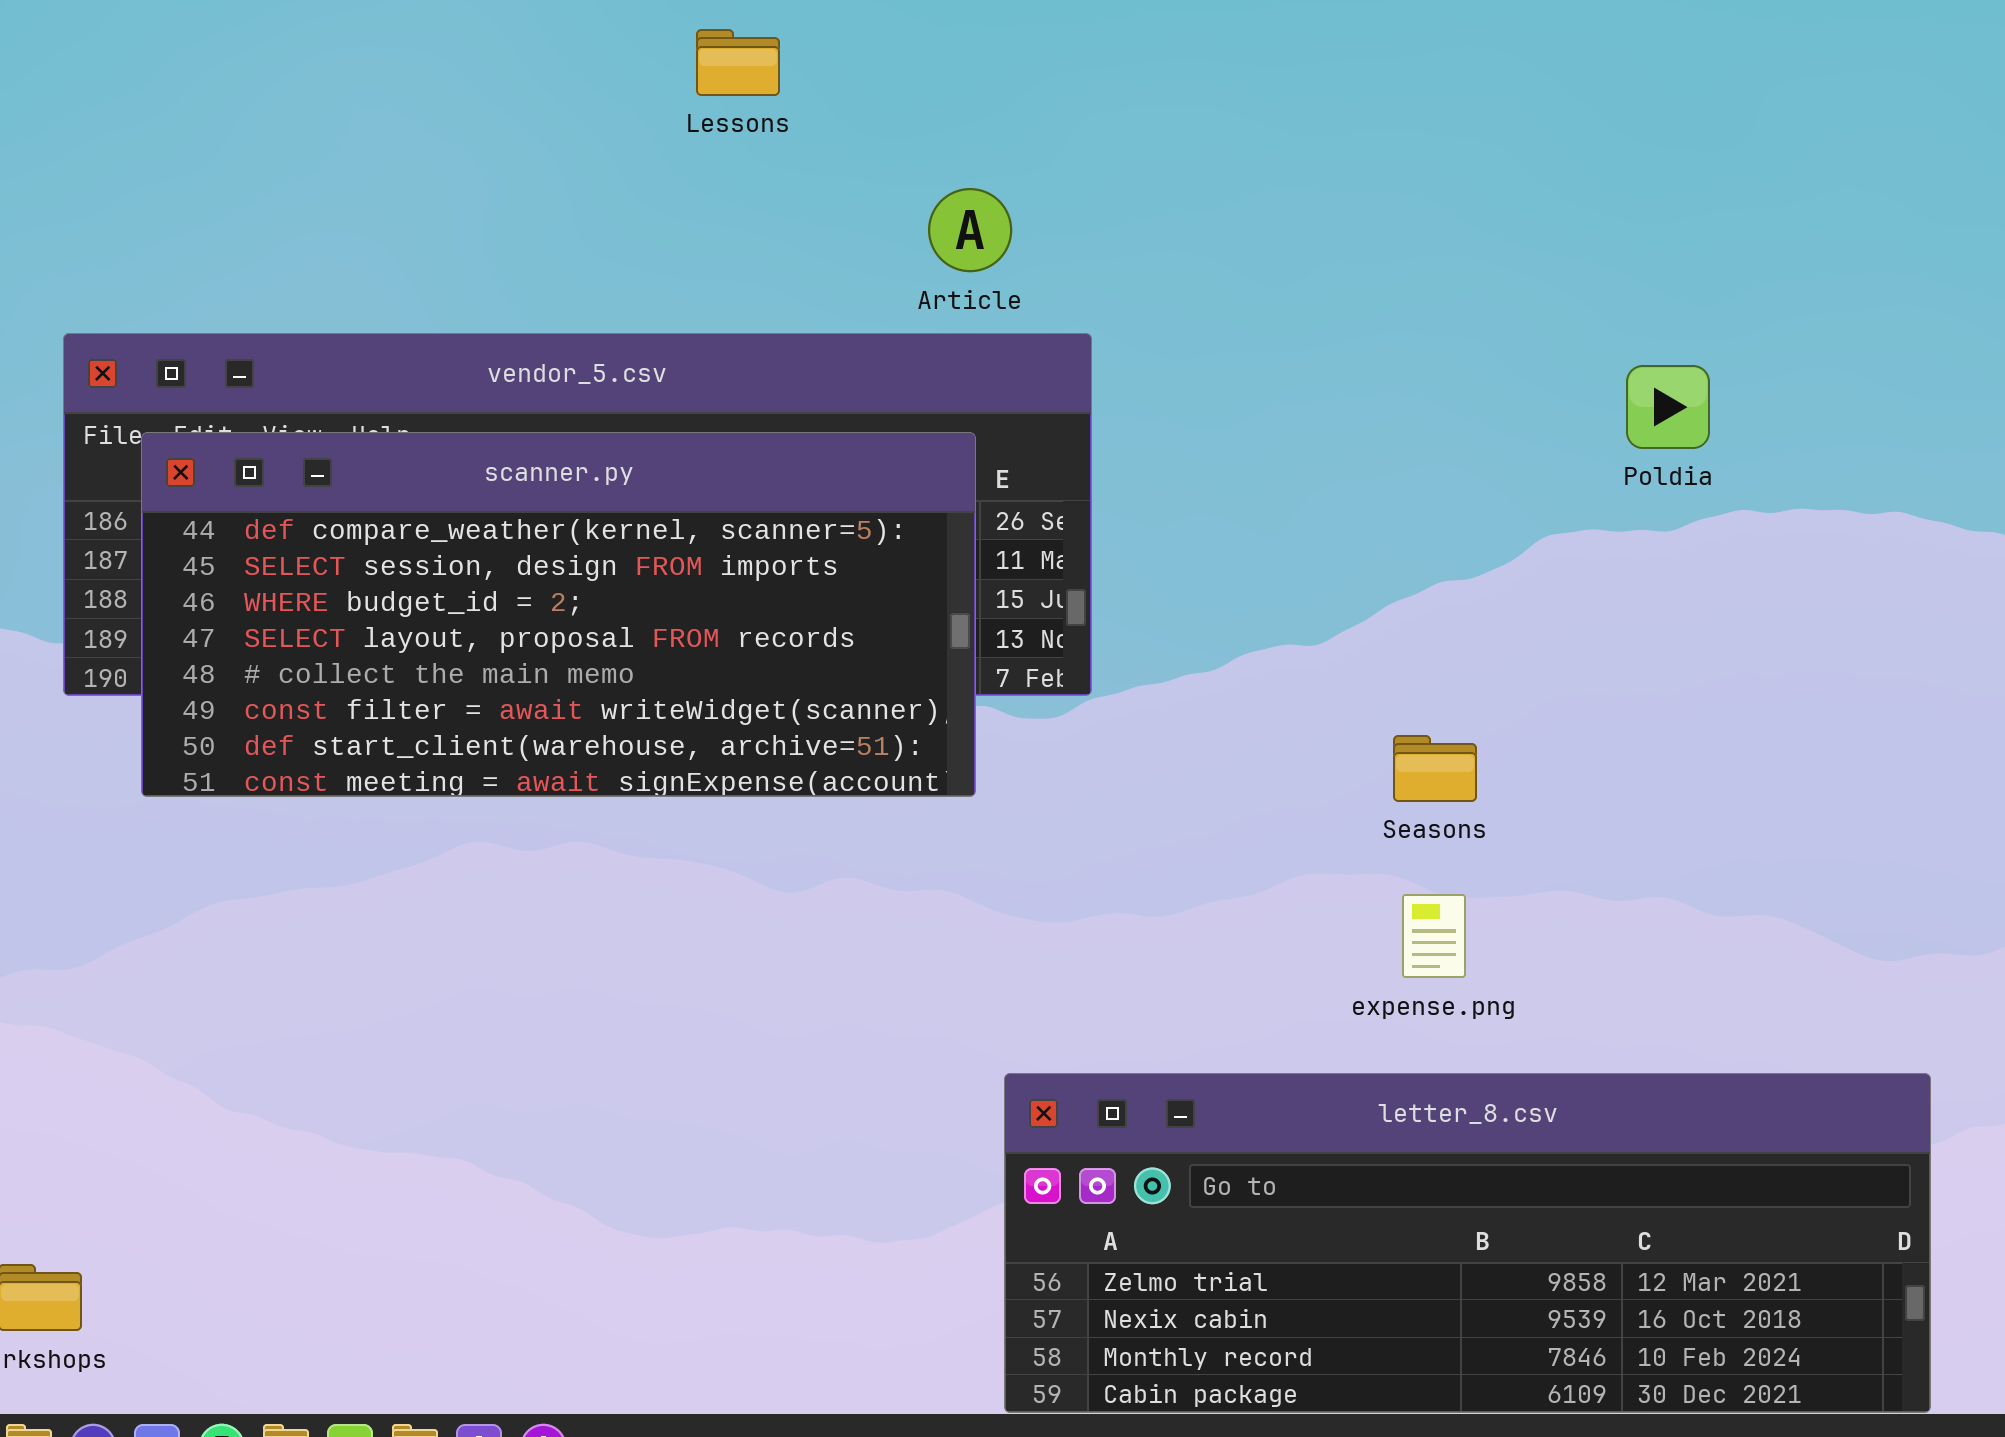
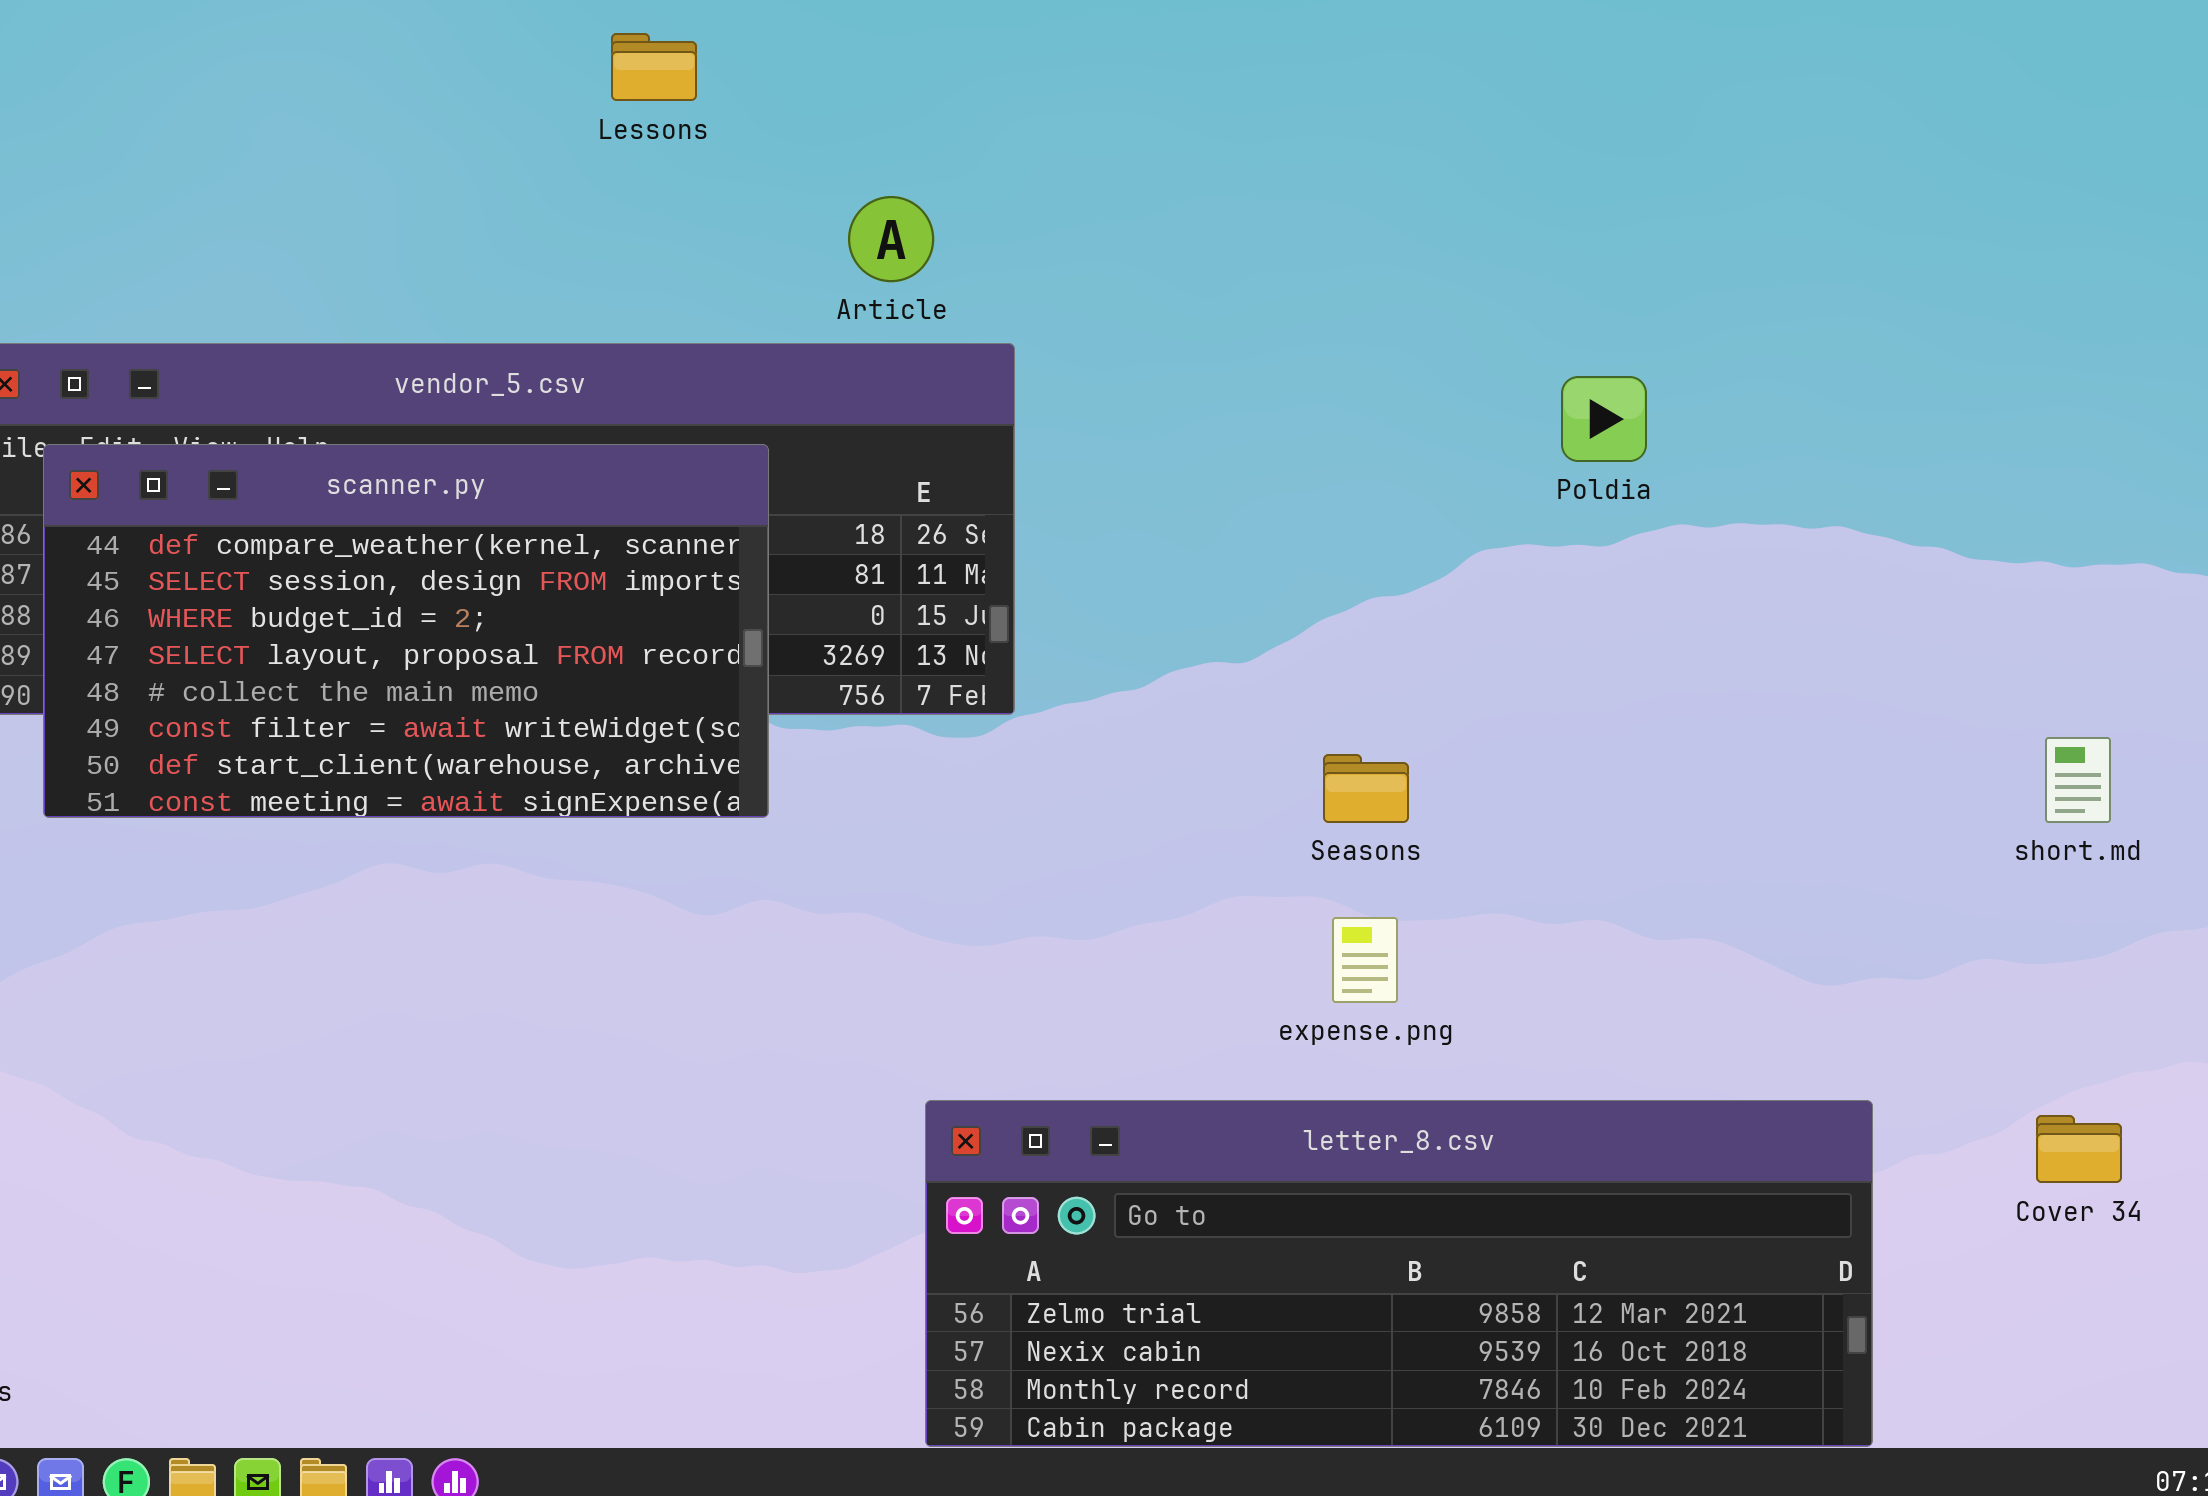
scanner.py: [141,432,976,797] -> [43,444,769,818], resized

